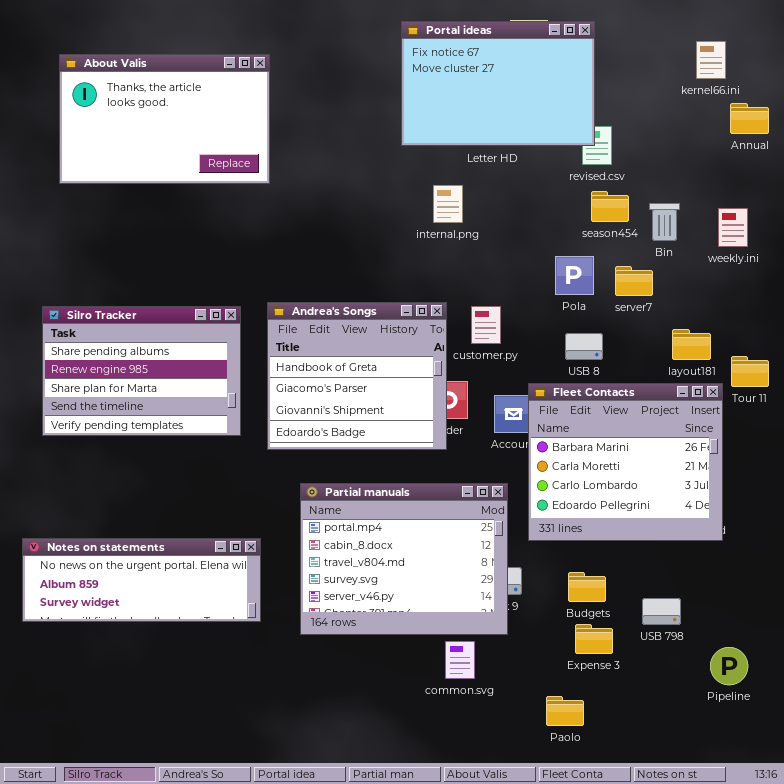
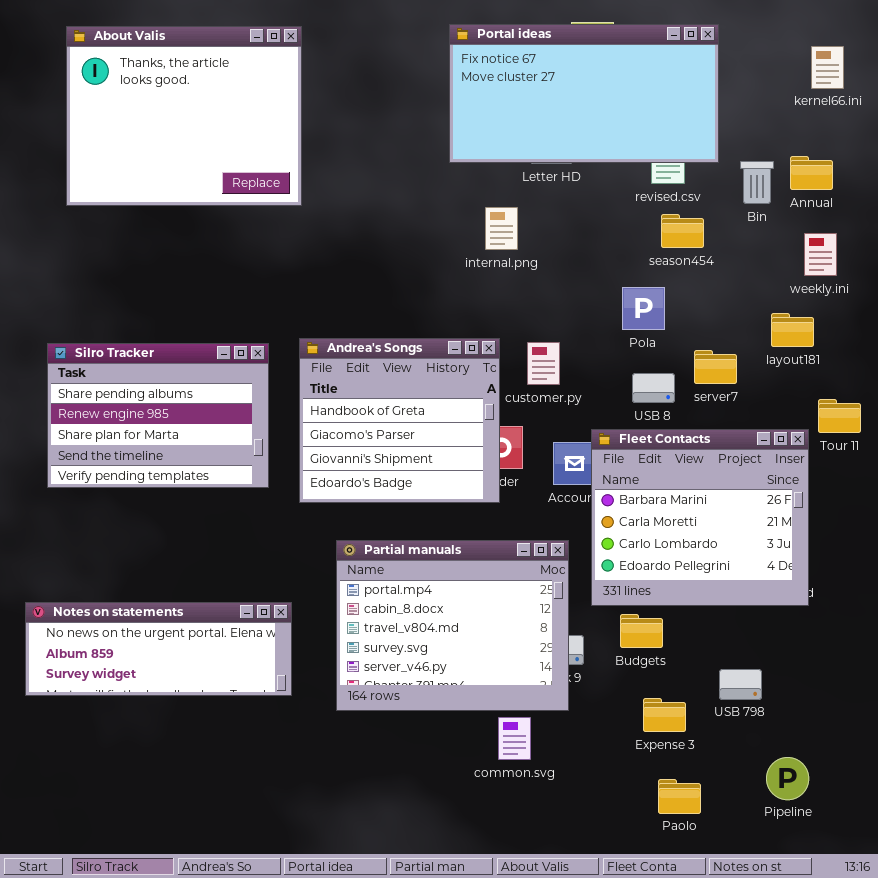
Portal ideas: [401,21,595,146] -> [449,24,719,163], resized
kernel66.ini: [696,41,726,79] -> [811,46,844,89], moved
About Valis: [59,54,270,184] -> [66,26,302,206], resized
Annual: [730,103,769,134] -> [790,156,833,190], moved
Bin: [649,203,680,241] -> [740,161,774,204], moved
server7: [615,266,653,296] -> [694,350,737,384], moved
layout181: [672,329,711,360] -> [771,313,814,347], moved
Budgets: [568,572,606,602] -> [620,614,663,648], moved
Pipeline: [710,647,748,685] -> [766,757,809,800], moved
Paolo: [546,696,584,726] -> [658,779,701,814], moved

